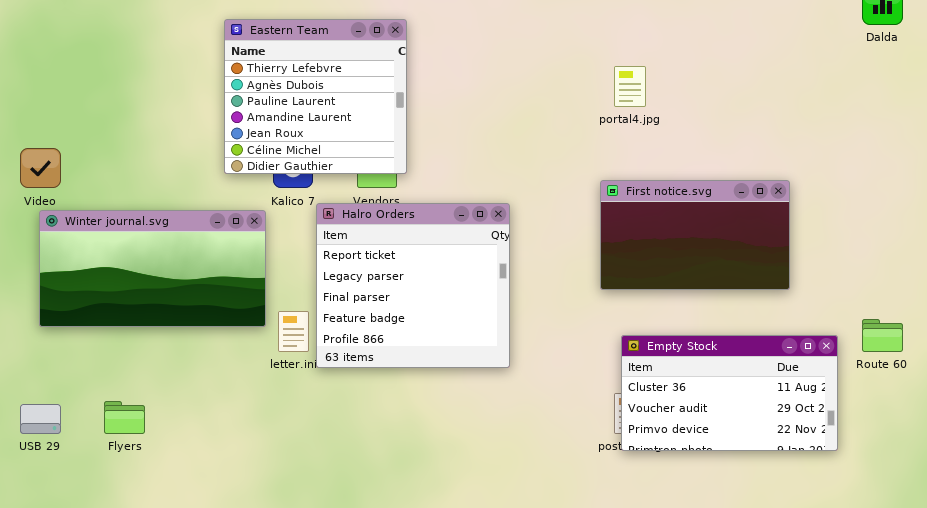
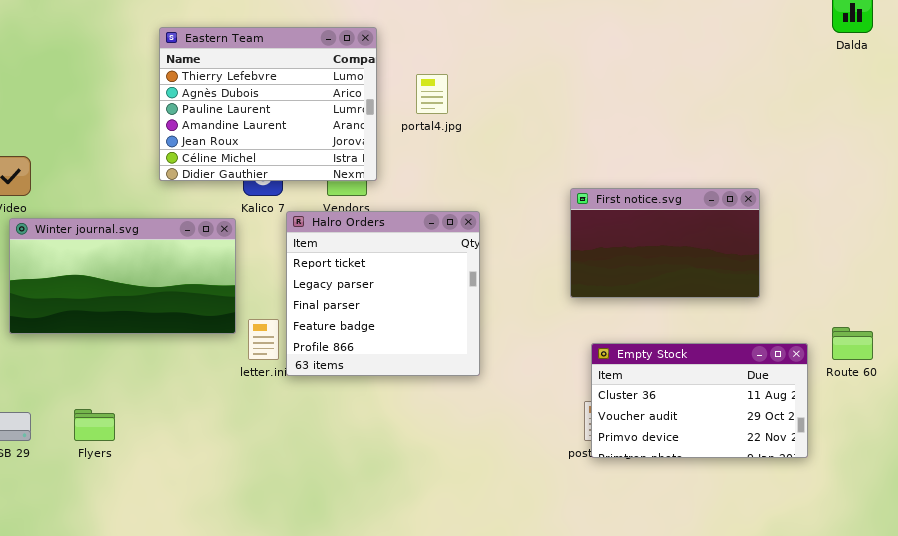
Eastern Team: [224,19,407,174] -> [159,27,377,181], resized
portal4.jpg: [614,66,646,107] -> [416,74,448,114], moved

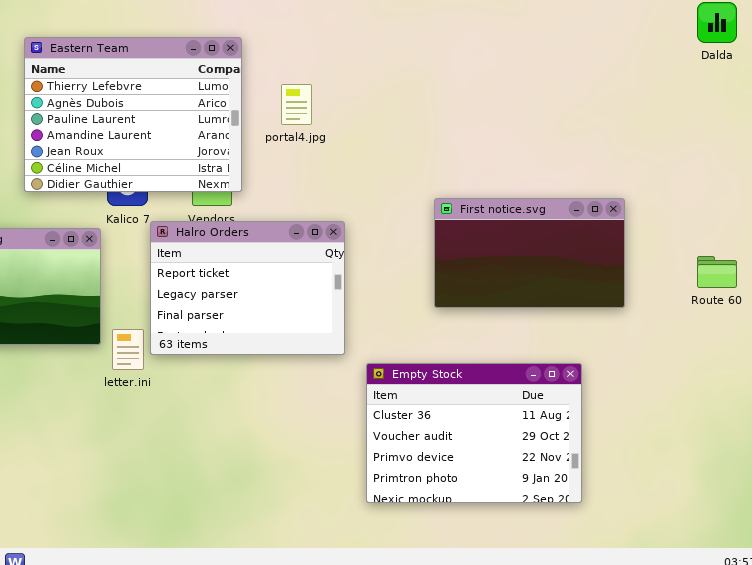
Halro Orders: [286,211,480,376] -> [150,221,345,355], resized
Route 60: [832,327,873,360] -> [697,256,737,288], moved
Empty Stock: [591,343,808,458] -> [366,363,582,503], moved, resized

